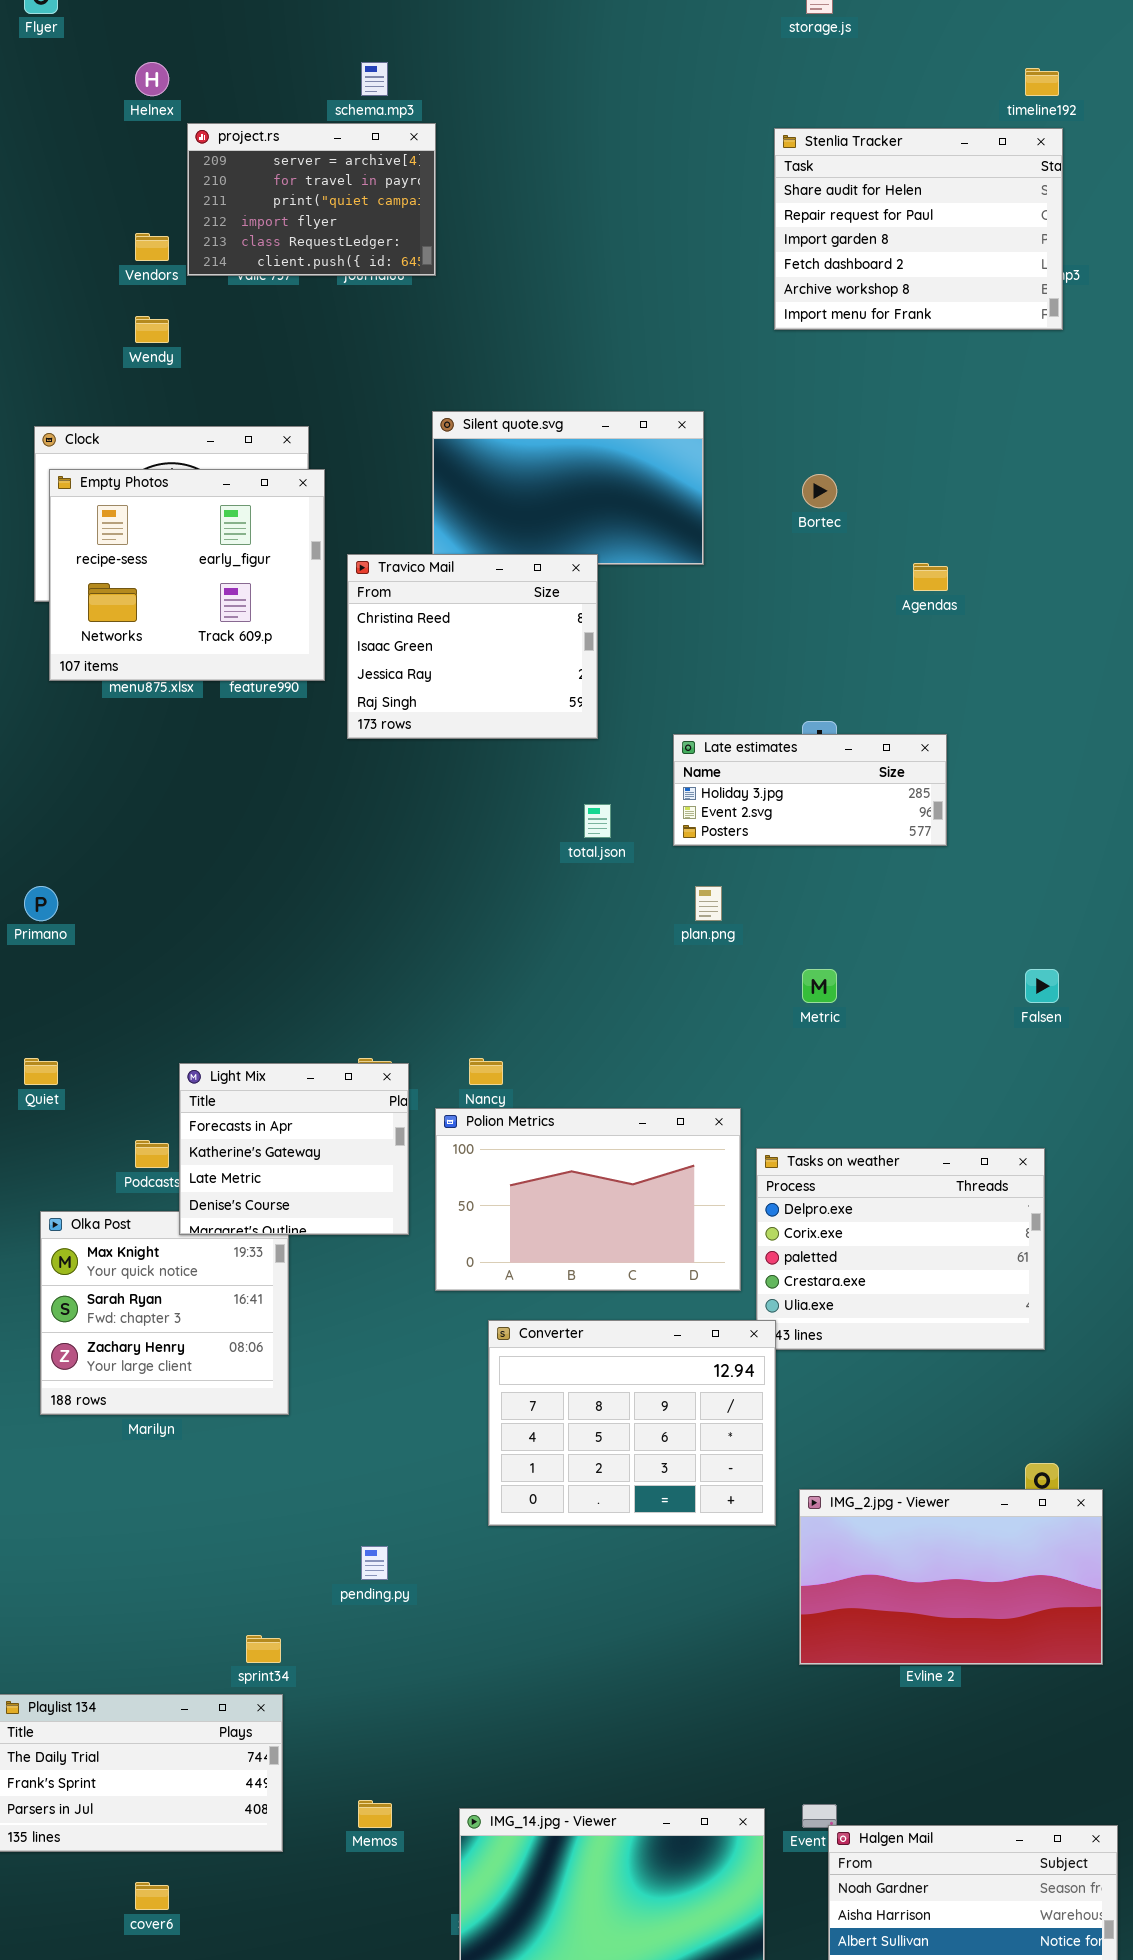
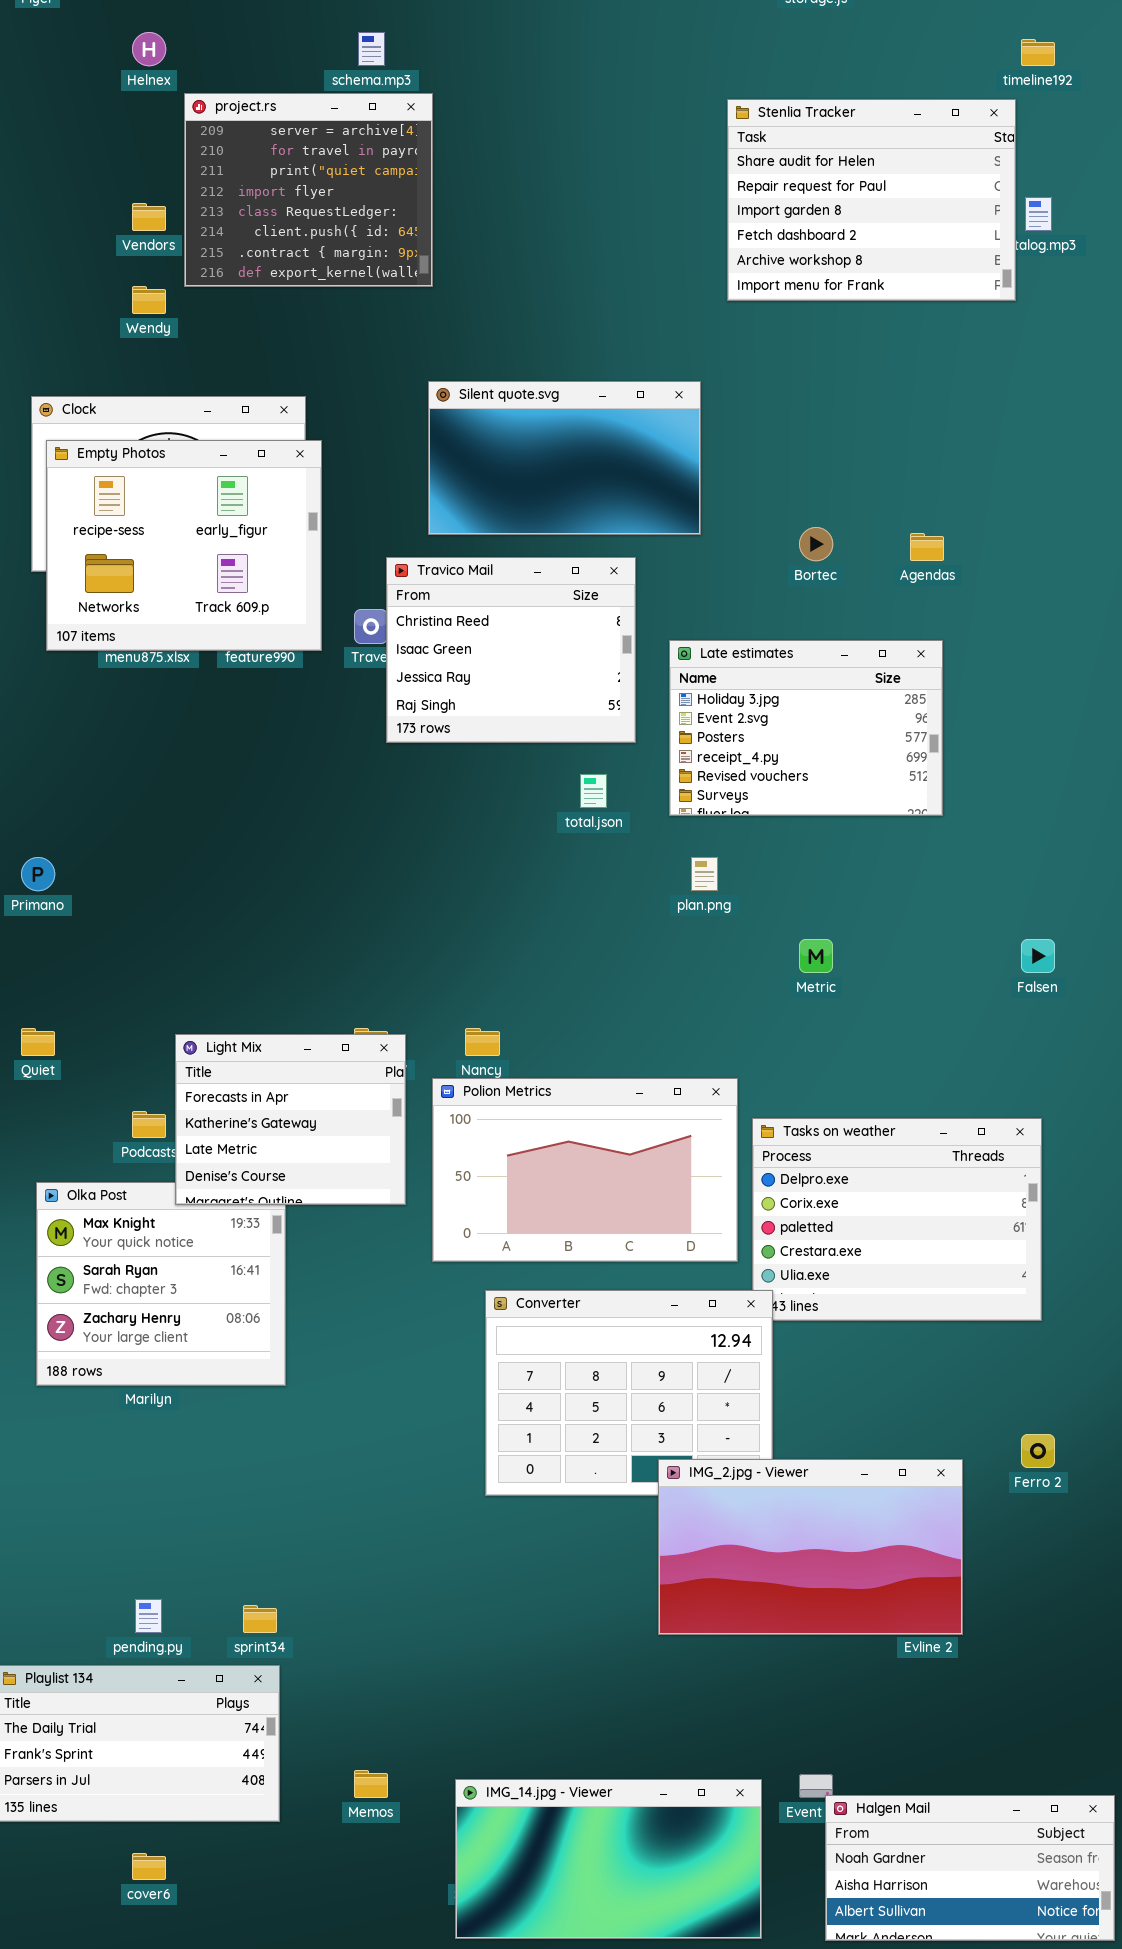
project.rs: [187,123,436,276] -> [184,93,433,287], resized
Stenlia Tracker: [774,128,1063,330] -> [727,99,1016,301], moved
Bortec: [802,474,837,508] -> [799,527,833,561], moved
Travico Mail: [347,554,598,739] -> [386,557,636,743], moved
Late estimates: [673,734,947,846] -> [669,640,943,816], resized
IMG_2.jpg - Viewer: [799,1489,1103,1665] -> [658,1459,963,1635], moved
pending.py: [361,1546,388,1580] -> [135,1599,162,1633], moved

